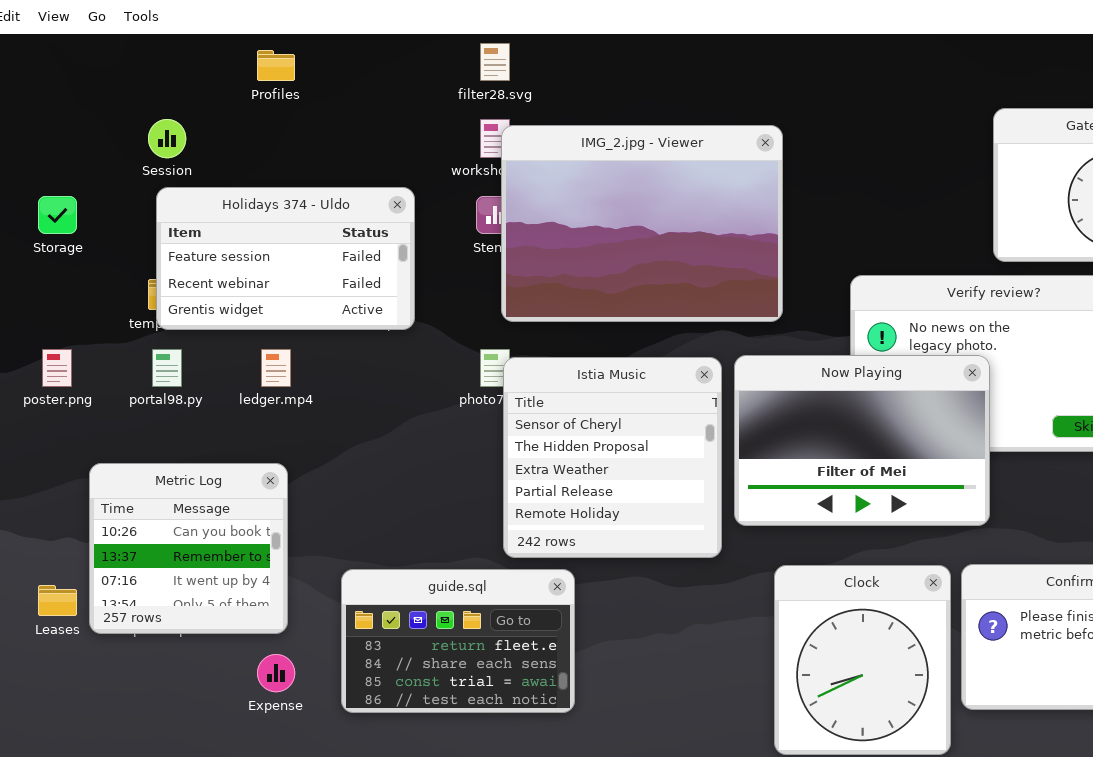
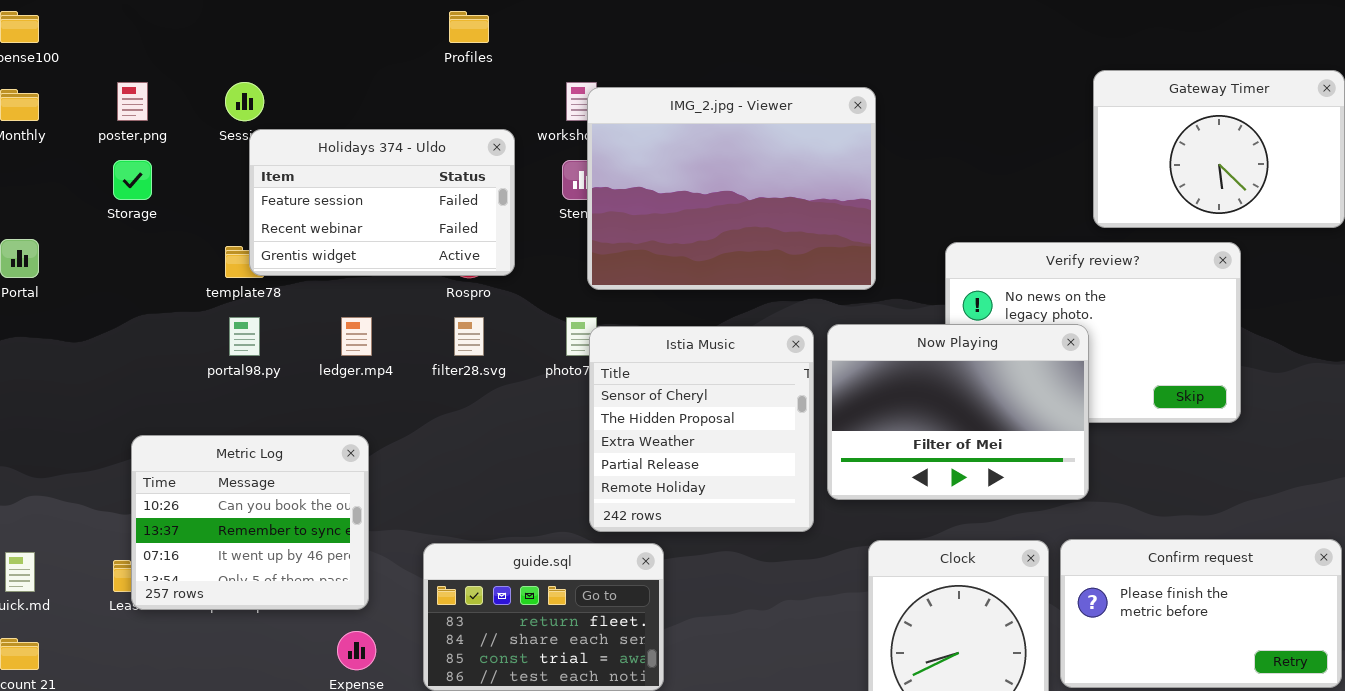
filter28.svg: [480,43,510,81] -> [454,317,484,356], moved
Profiles: [257,50,295,81] -> [449,11,489,43], moved
Holidays 374 - Uldo: [156,187,415,330] -> [249,129,515,276], moved
poster.png: [42,349,72,387] -> [117,82,148,121], moved
Metric Log: [89,463,288,634] -> [131,435,369,610], resized

